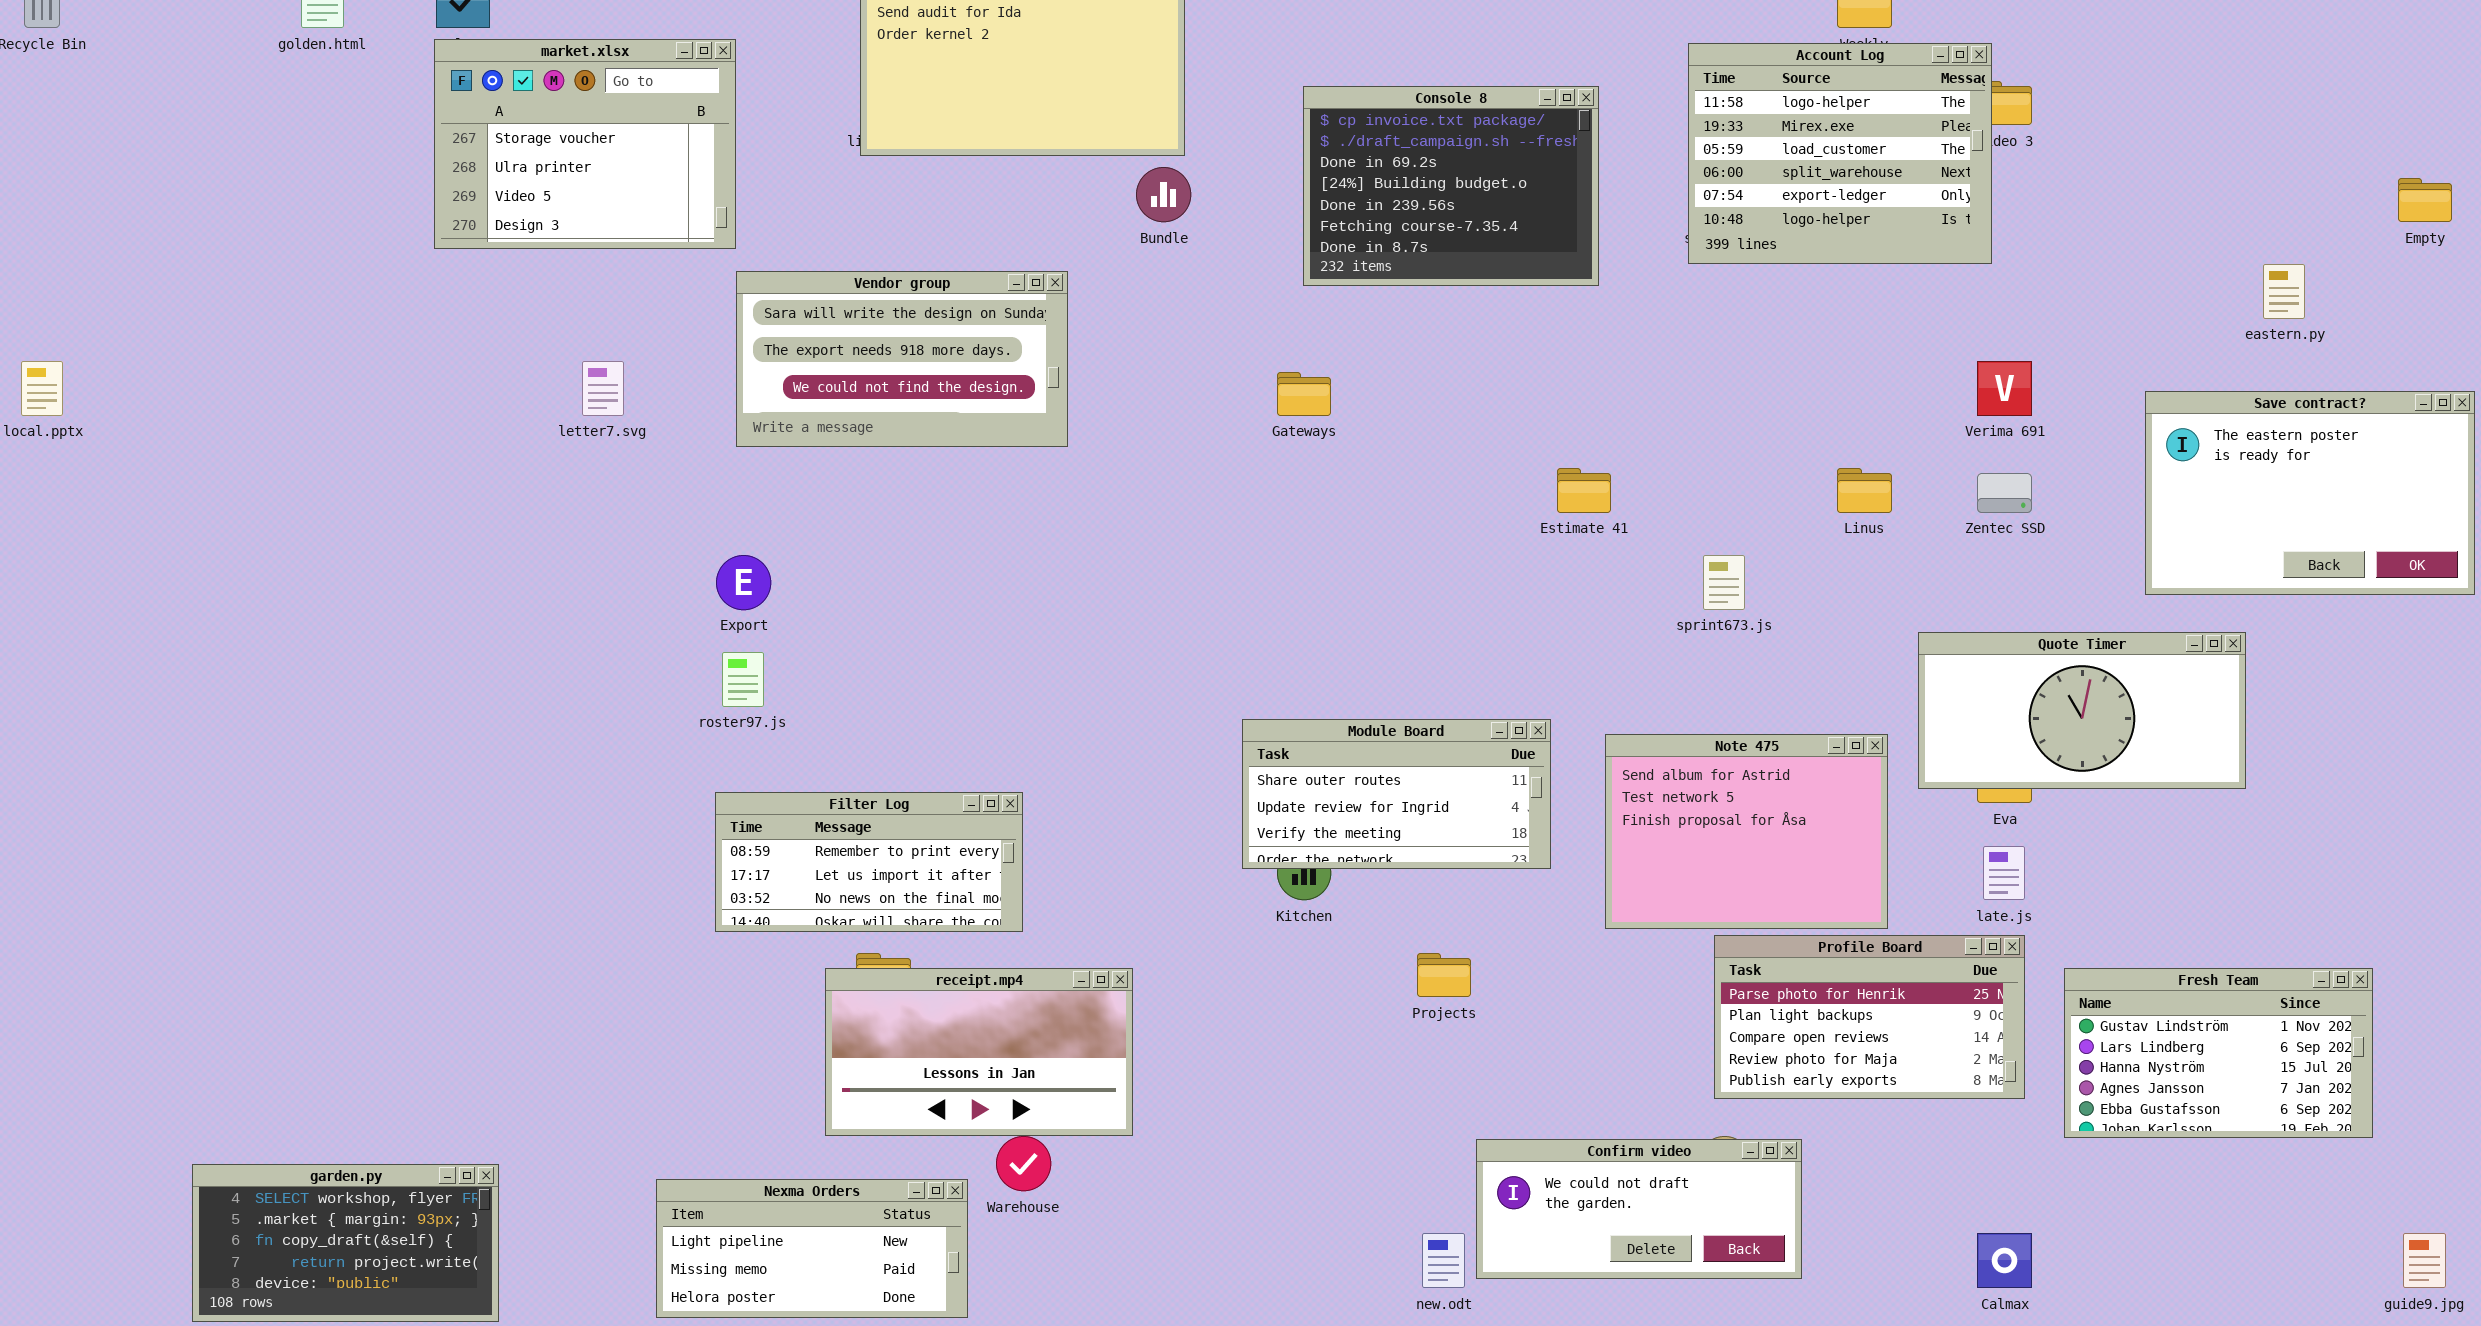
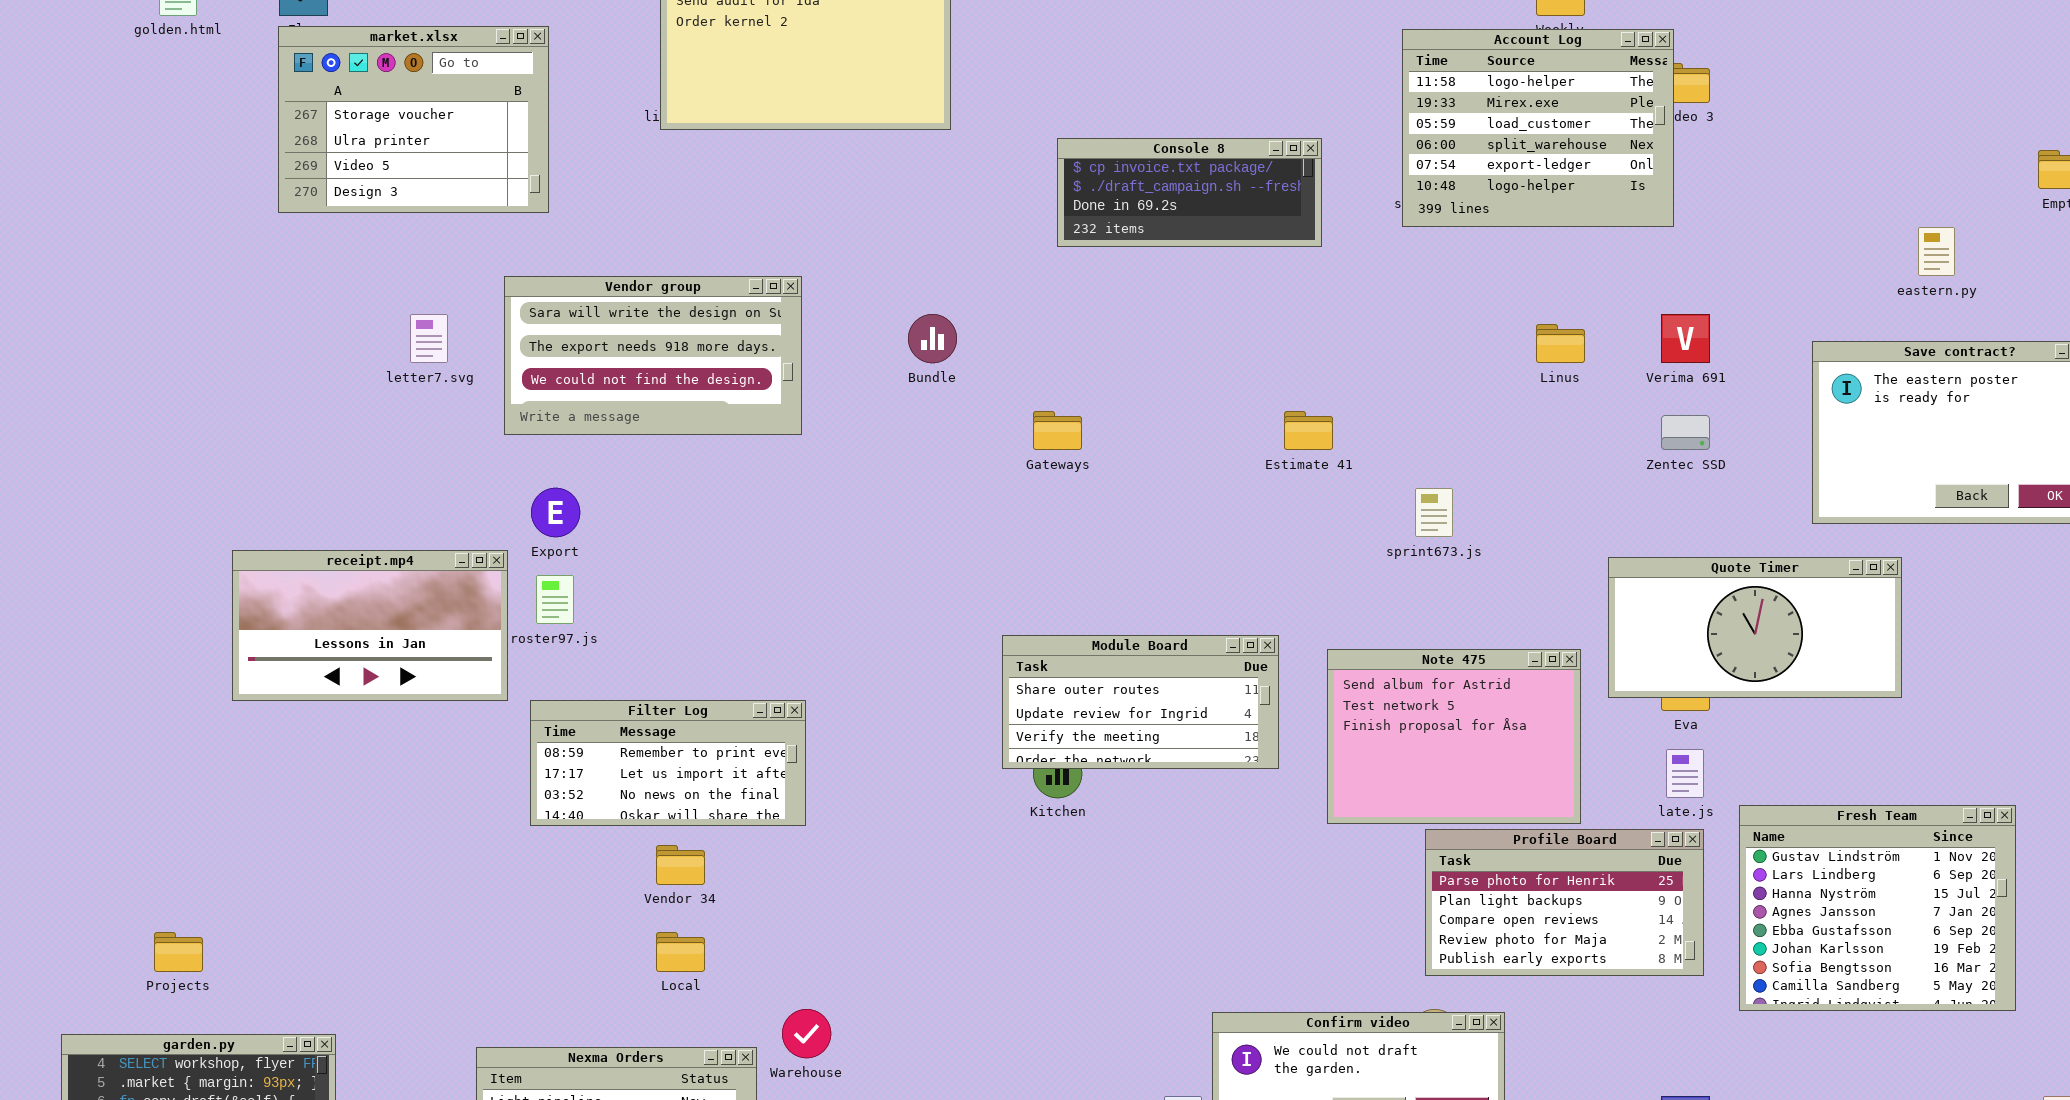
Console 8: [1303,86,1599,286] -> [1057,138,1322,247], resized
Bundle: [1136,167,1191,222] -> [908,314,957,363], moved
Vendor group: [736,271,1068,447] -> [504,276,802,435], moved
Gateways: [1277,372,1331,416] -> [1033,411,1082,450], moved
Linus: [1837,468,1892,513] -> [1536,324,1585,363], moved
Projects: [1417,953,1471,997] -> [154,932,203,972], moved
receipt.mp4: [825,968,1133,1136] -> [232,550,508,701], moved
Fresh Team: [2064,968,2373,1138] -> [1739,805,2016,1011], resized

